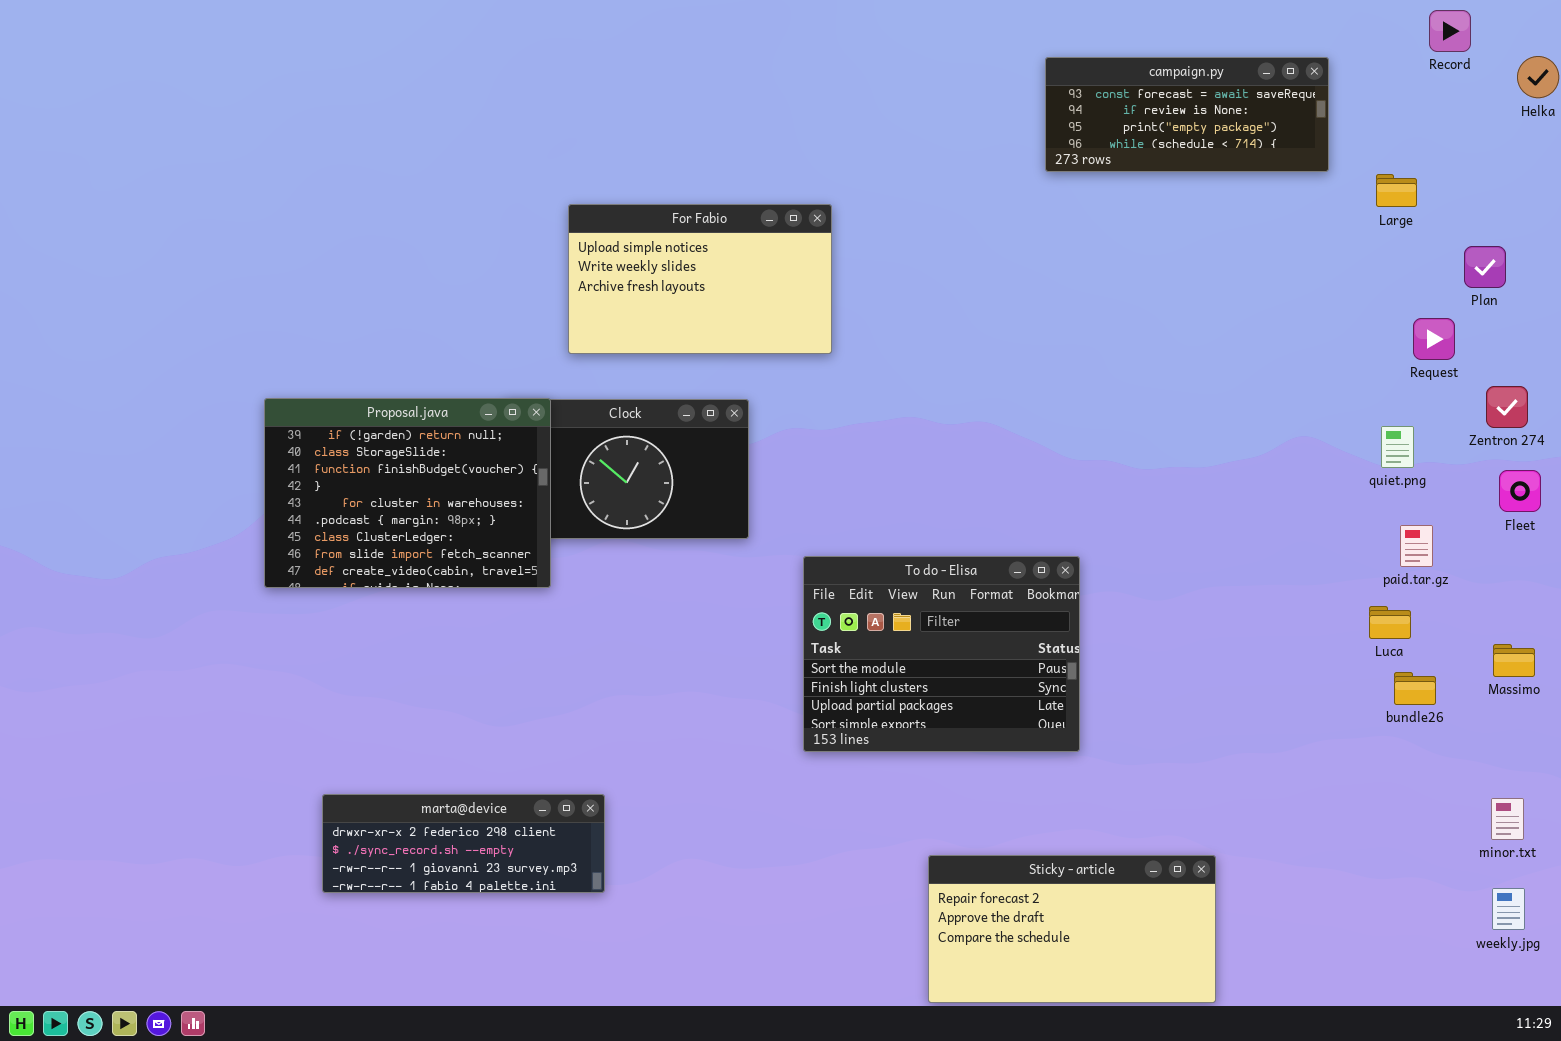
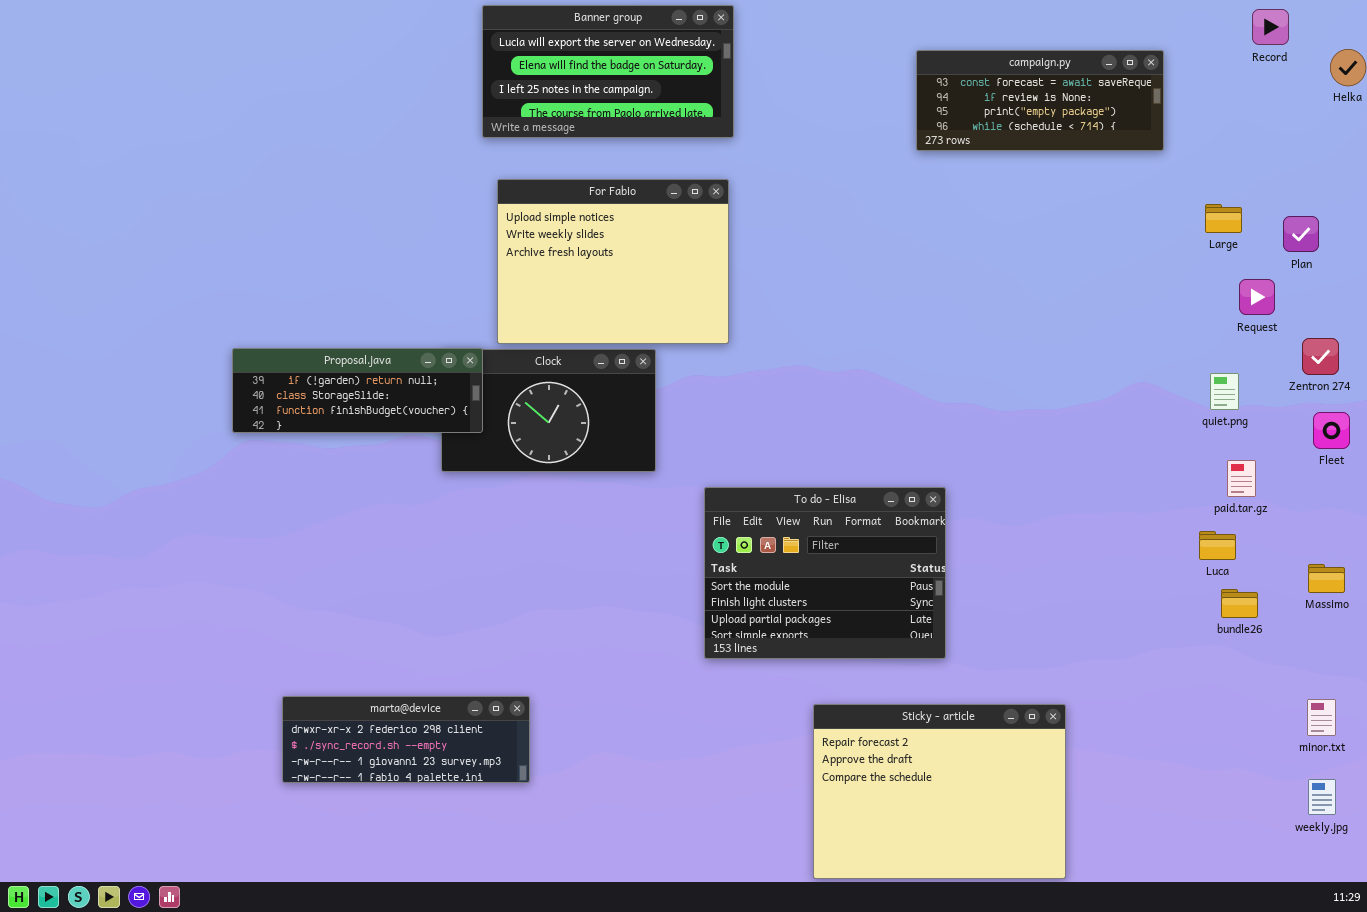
Banner group: none -> [482,5,734,138], opened
Large: [1376,174,1417,207] -> [1205,204,1242,233], moved
For Fabio: [568,204,832,354] -> [497,179,729,344], resized
Proposal.java: [264,398,551,588] -> [232,348,483,433], resized
Sticky - article: [928,855,1216,1003] -> [813,704,1066,879], resized

